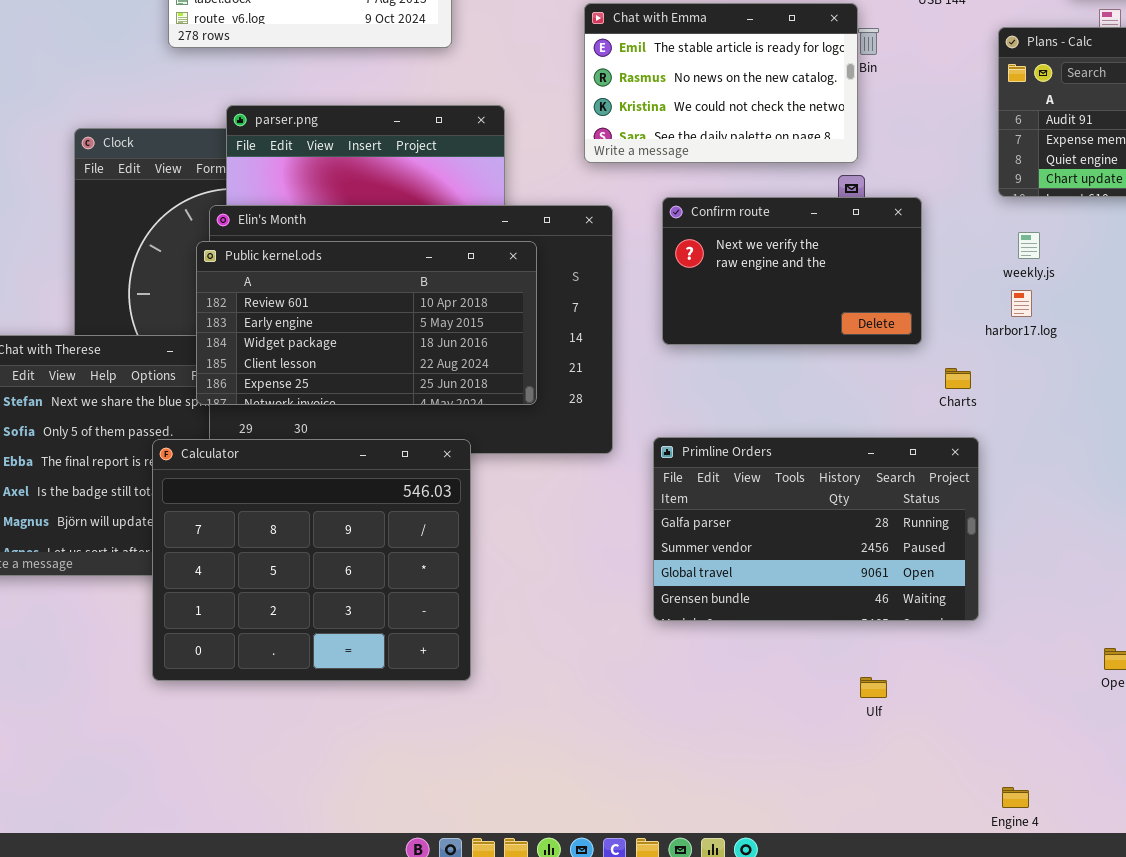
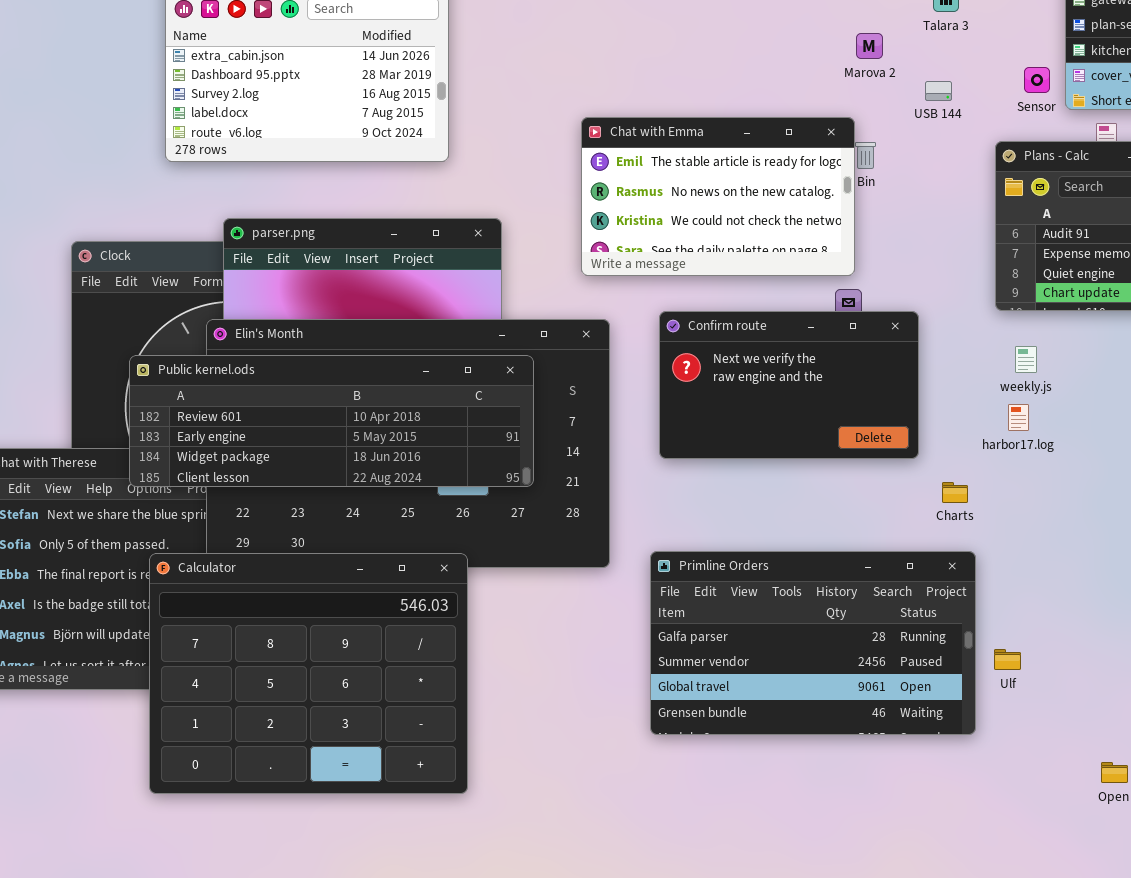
Public kernel.ods: [196,241,537,405] -> [129,355,534,487], resized
Ulf: [860,677,887,698] -> [994,649,1021,670], moved

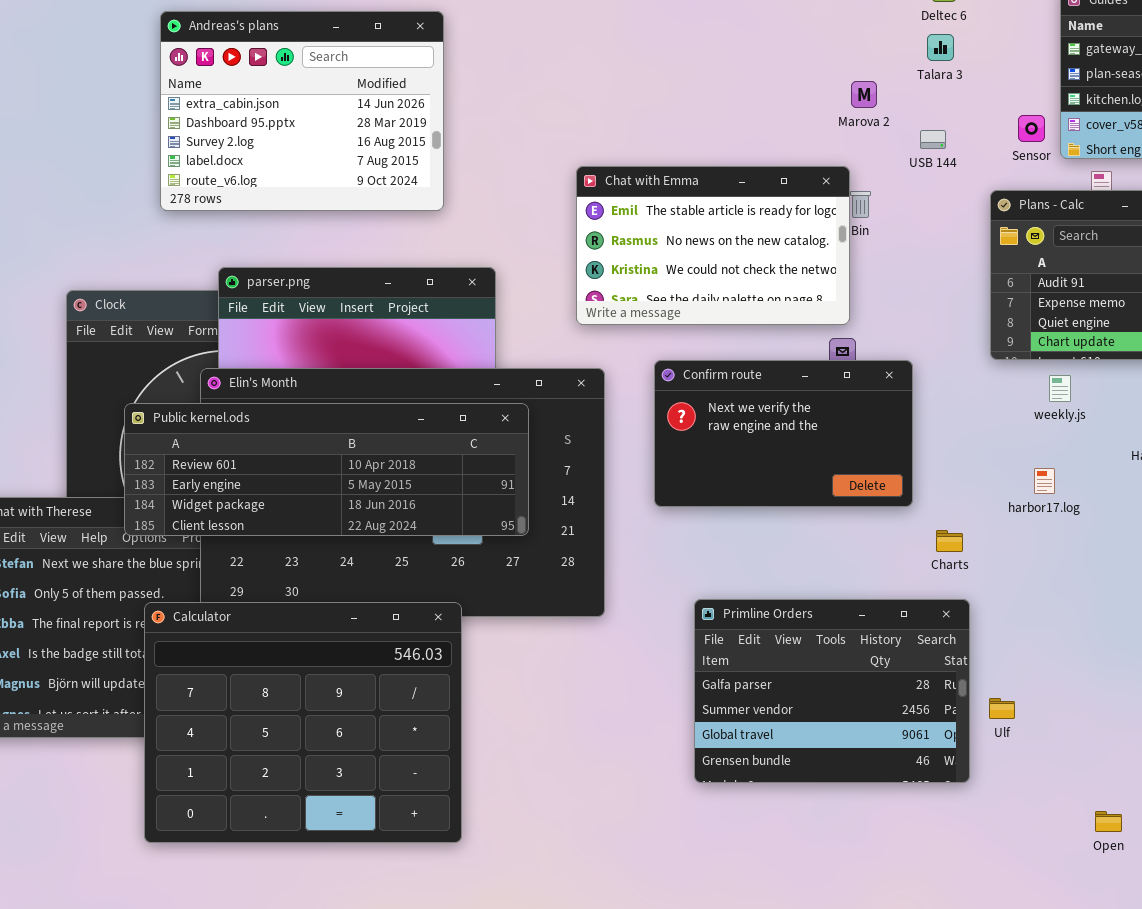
weekly.js: [1015,346,1037,373] -> [1049,375,1071,402], moved
harbor17.log: [1008,404,1029,431] -> [1034,468,1055,494], moved
Primline Orders: [650,551,976,735] -> [694,599,970,783], resized

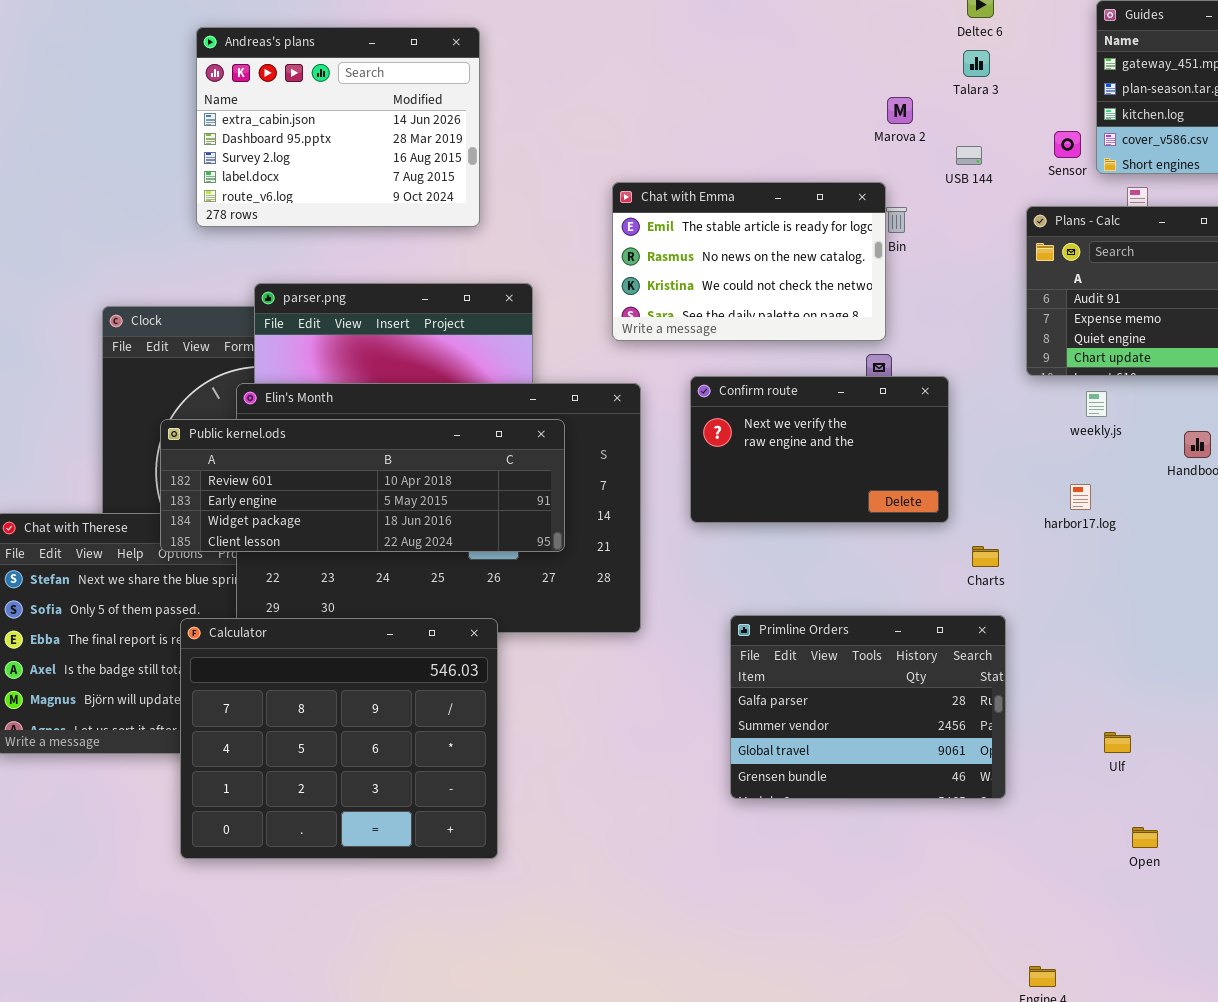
Ulf: [989,698,1015,719] -> [1104,732,1131,753], moved

